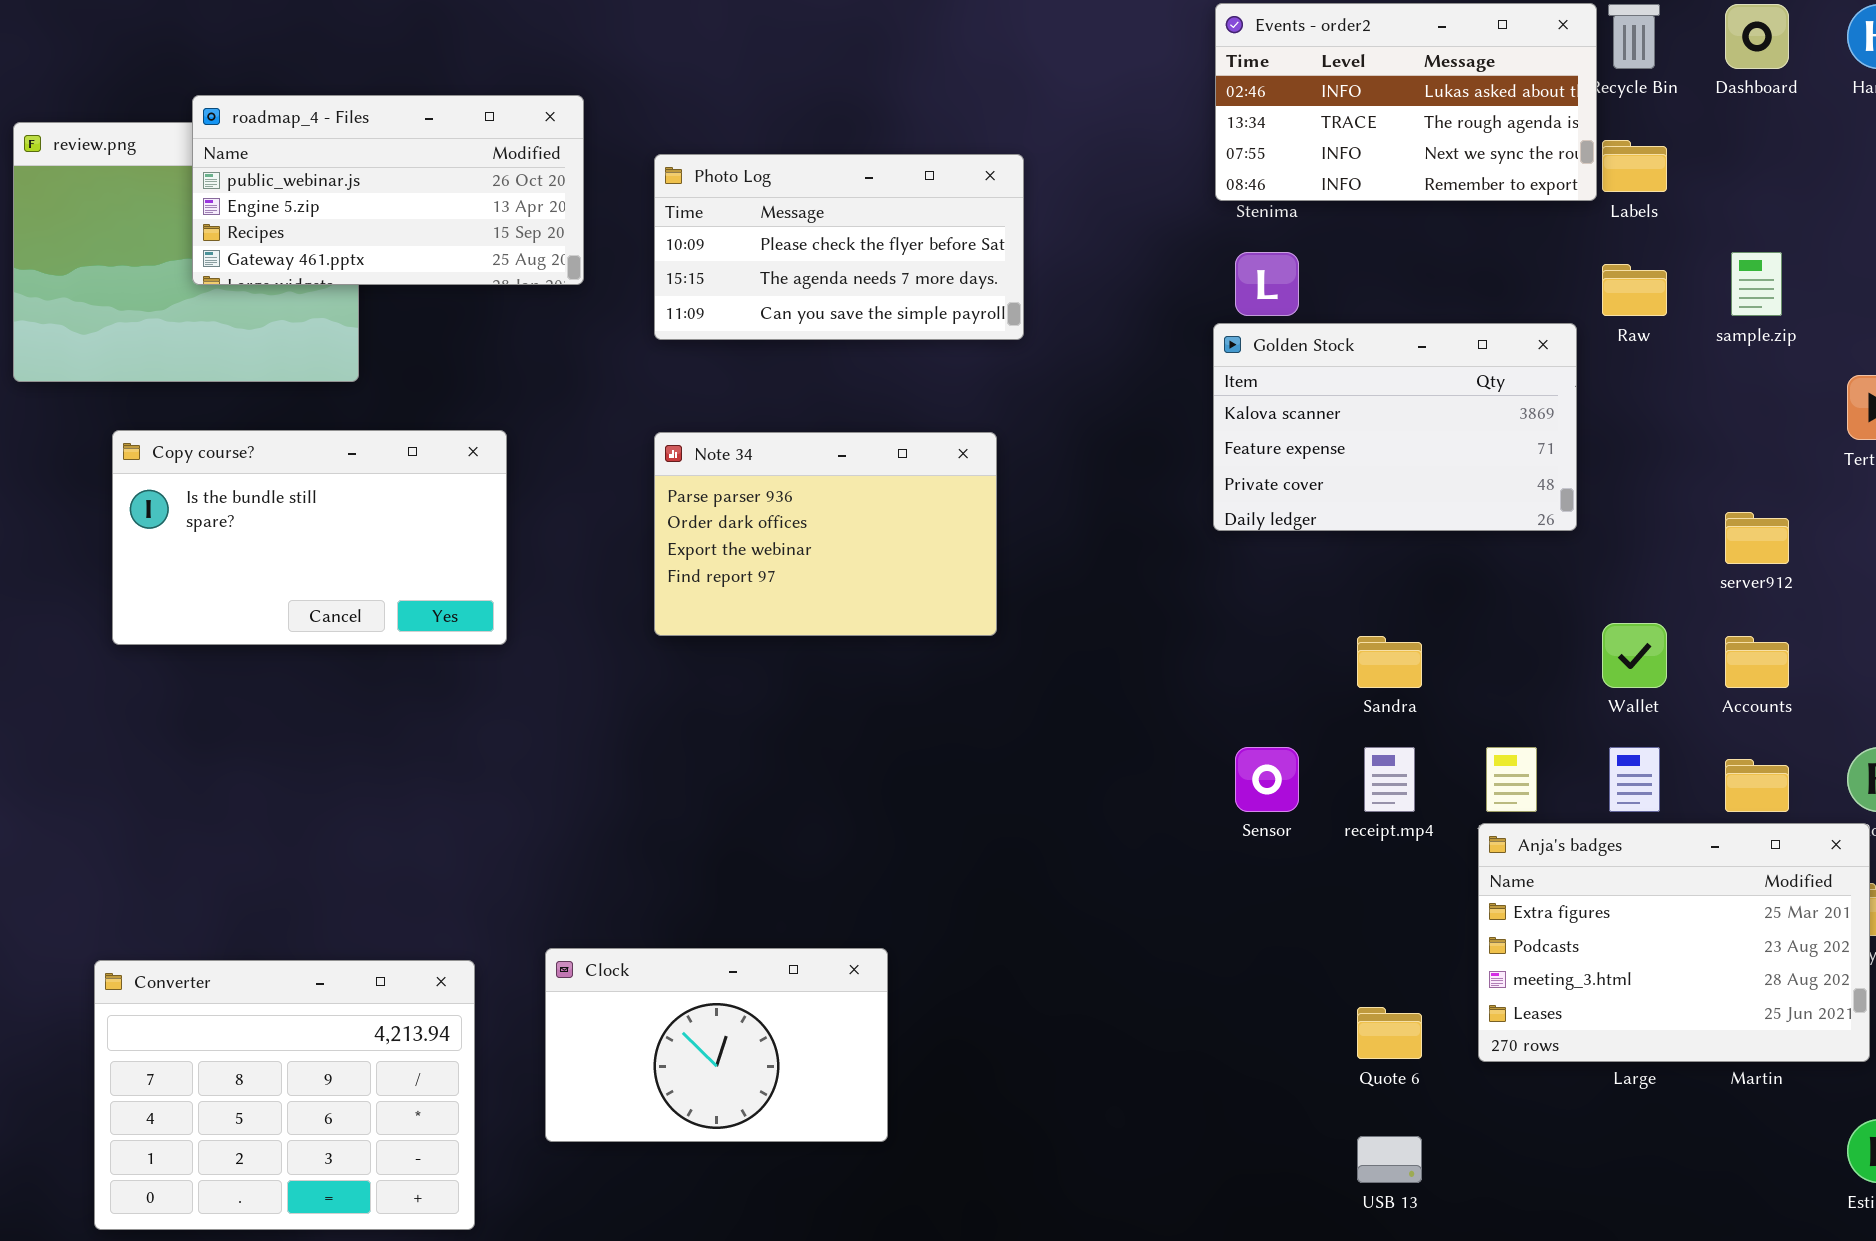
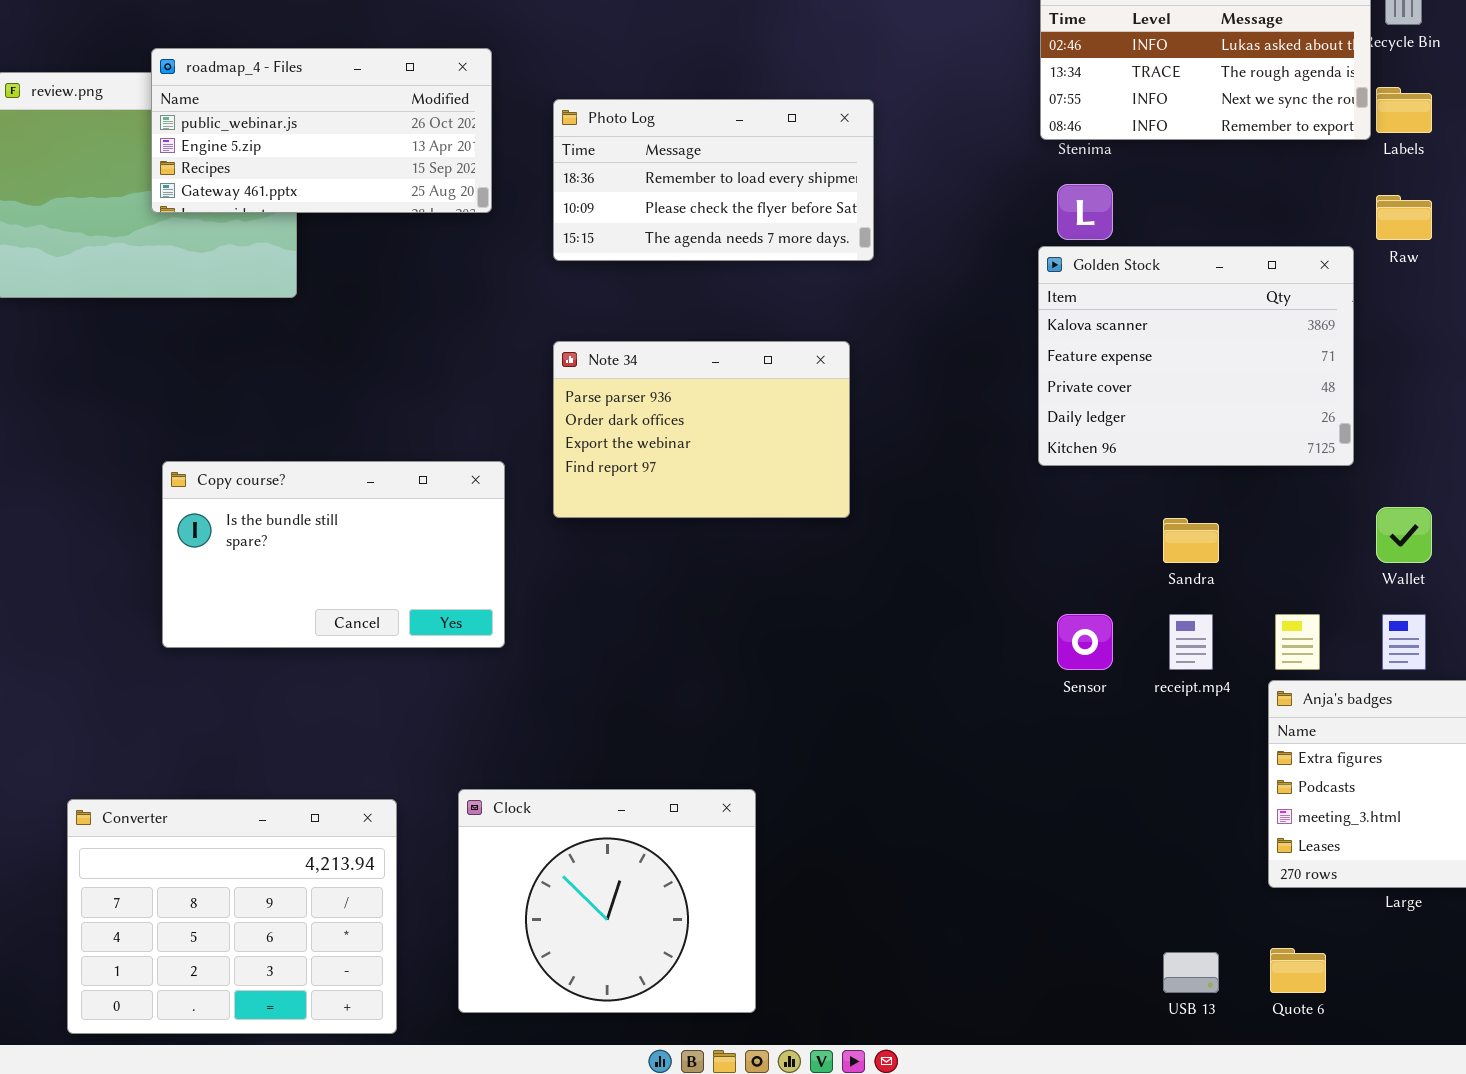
Photo Log: [654,154,1024,340] -> [553,99,874,261], scrolled up 1 row
Golden Stock: [1213,323,1577,531] -> [1038,246,1354,466], resized
Copy course?: [112,430,507,645] -> [162,461,505,648], moved
Clock: [545,948,888,1142] -> [458,789,756,1013], resized
Quote 6: [1357,1007,1422,1059] -> [1270,948,1326,993], moved

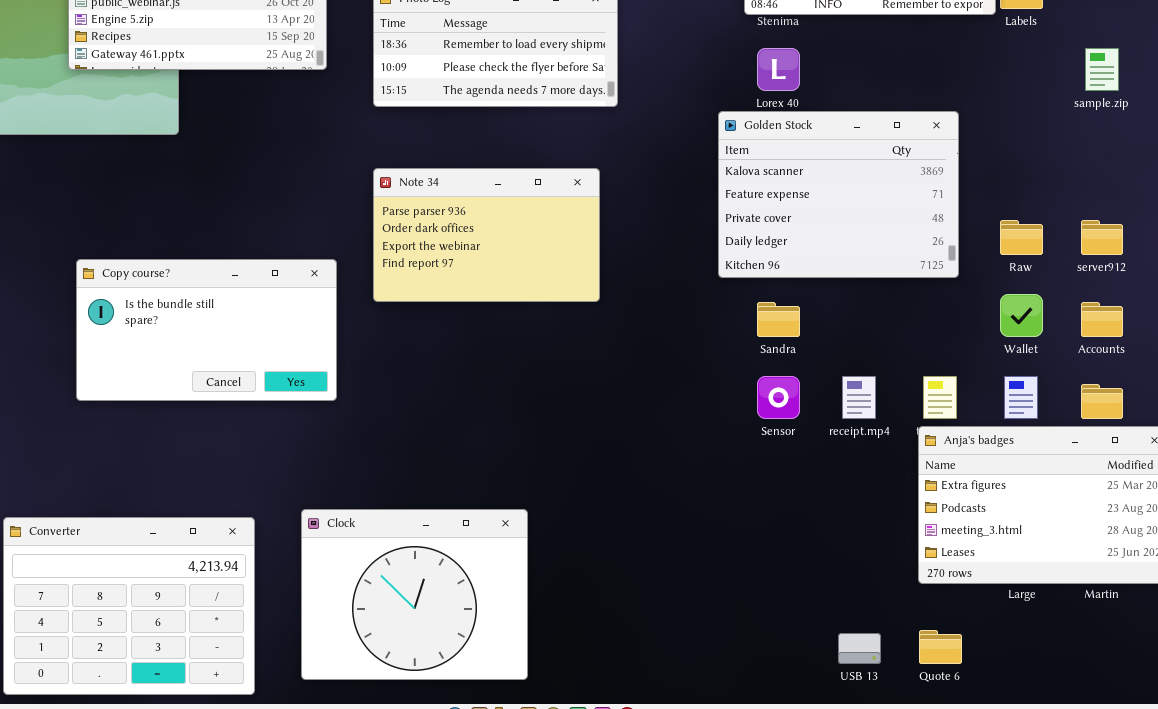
Raw: [1376,195,1432,240] -> [1000,220,1043,255], moved
Golden Stock: [1038,246,1354,466] -> [718,111,959,278], moved
Sandra: [1163,518,1219,563] -> [757,302,800,337], moved

